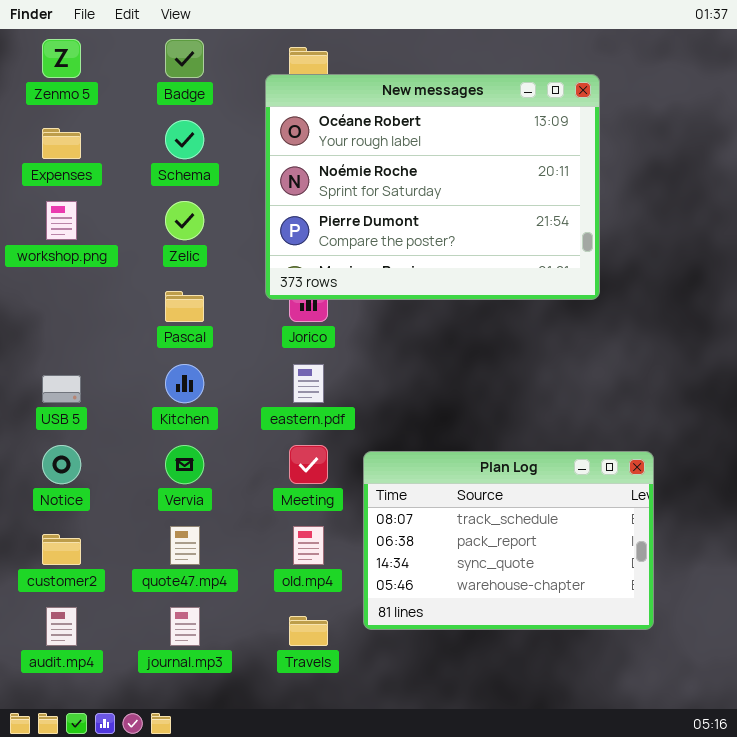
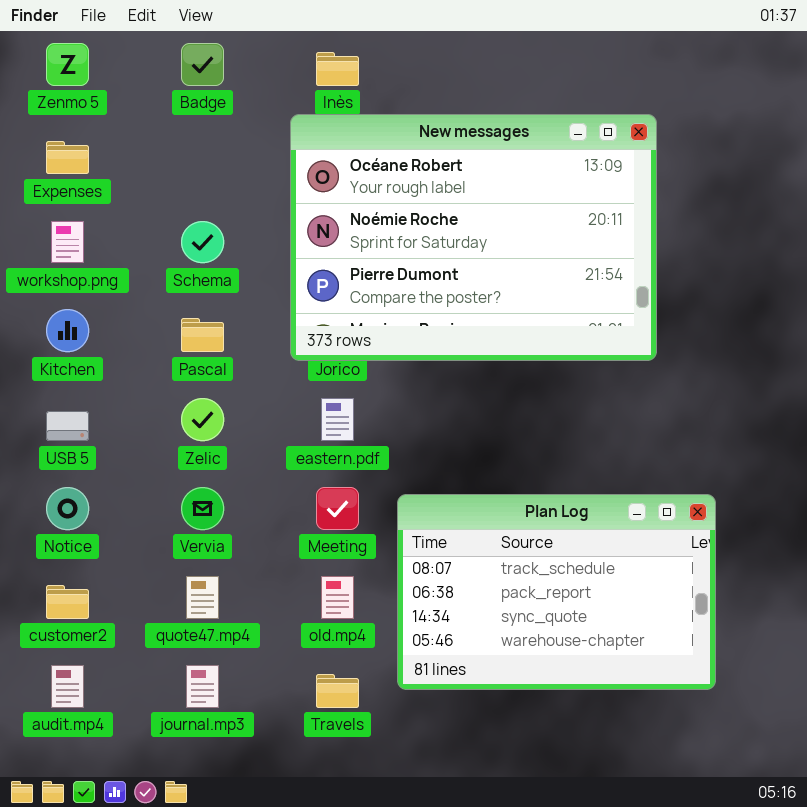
New messages: [265,74,600,300] -> [290,114,657,361], moved
Schema: [165,120,204,159] -> [181,221,224,263], moved
Zelic: [165,201,204,240] -> [181,398,224,441], moved
Kitchen: [165,364,204,403] -> [46,309,89,352], moved

